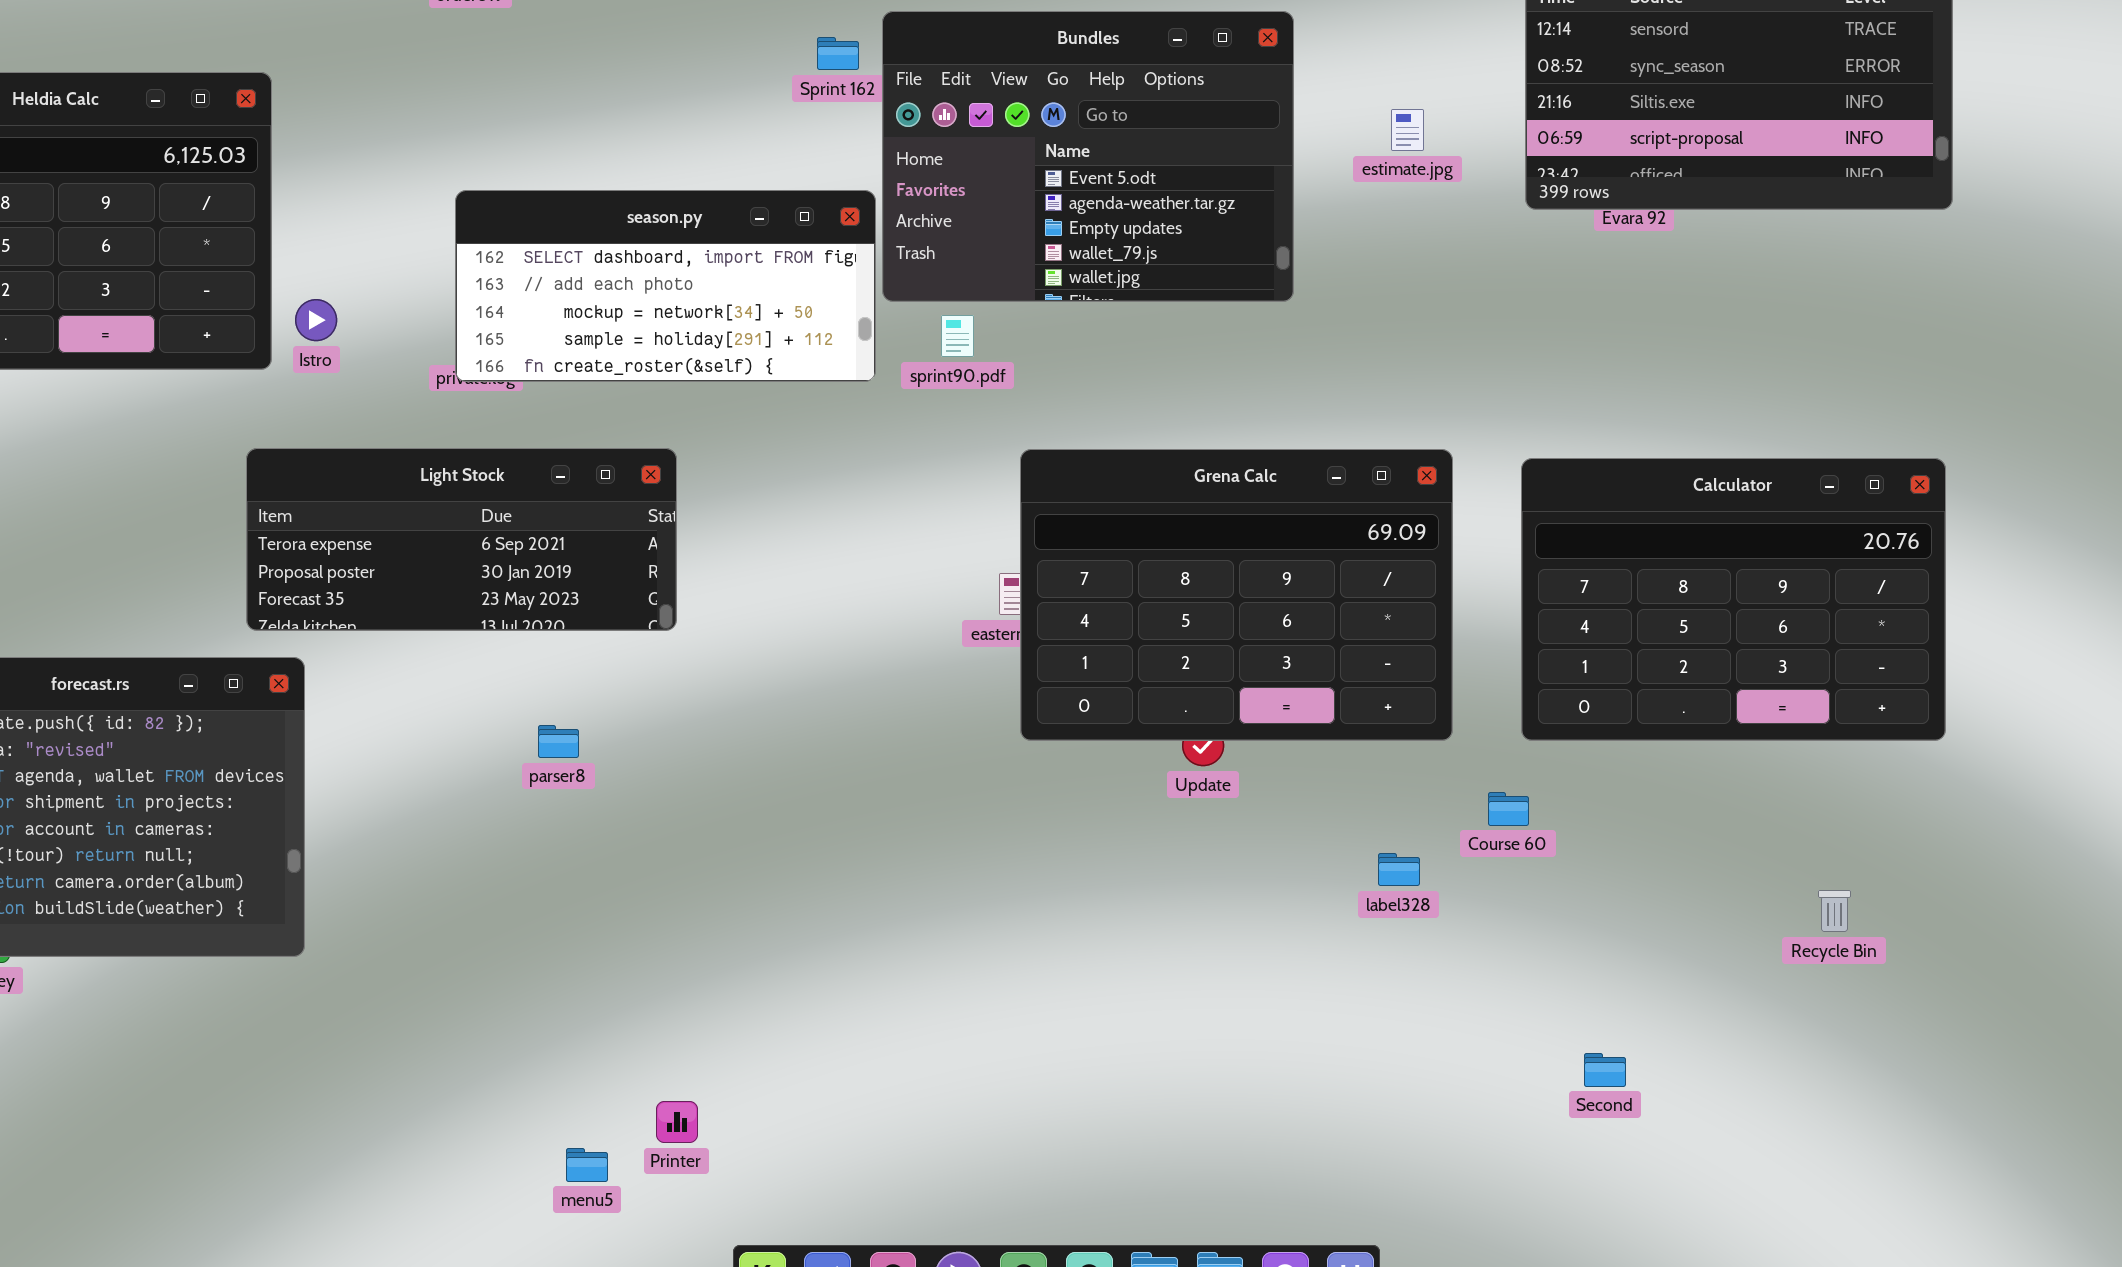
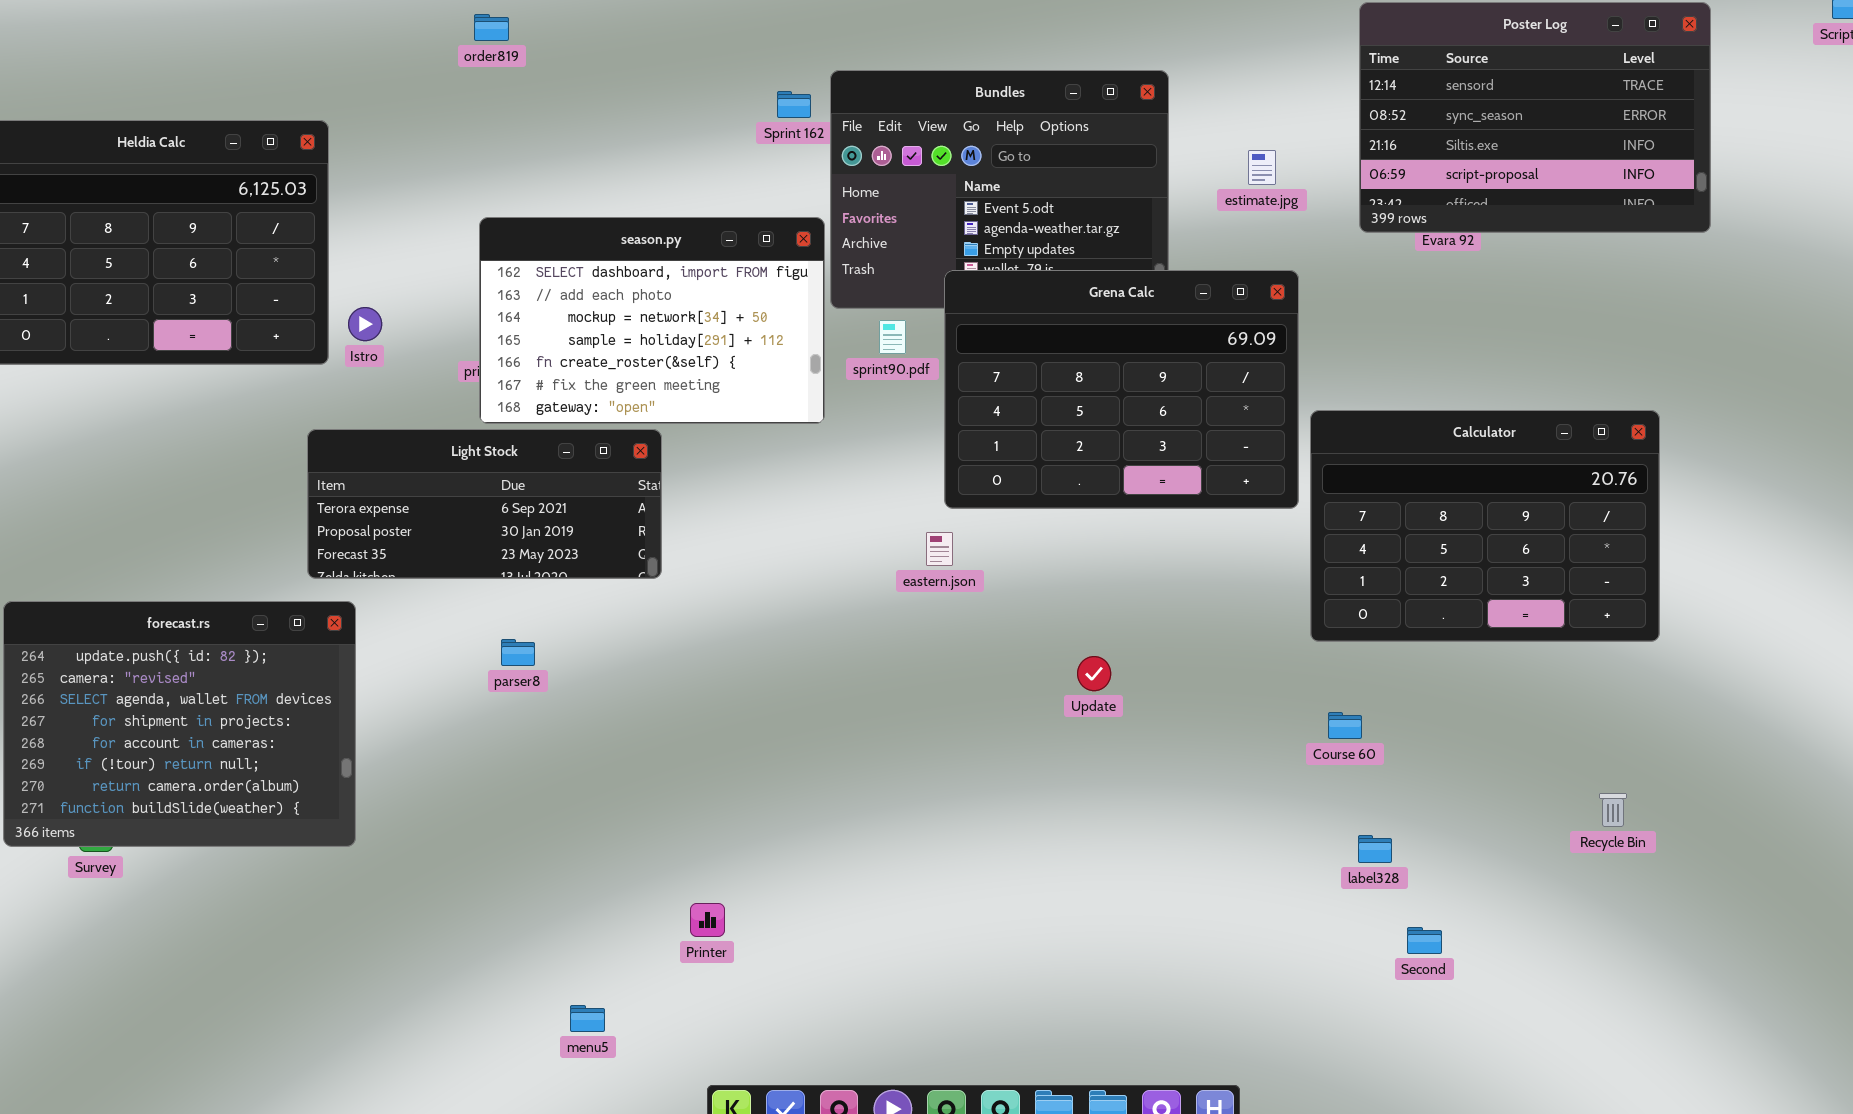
season.py: [455,190,876,382] -> [479,217,825,424], resized
Grena Calc: [1020,449,1453,741] -> [944,270,1299,509], moved
Calculator: [1521,458,1946,741] -> [1310,410,1660,642], moved
parser8: [538,725,579,758] -> [501,639,535,666], moved
label328: [1378,853,1420,886] -> [1358,835,1392,863], moved
Printer: [656,1101,698,1143] -> [690,903,725,937], moved

